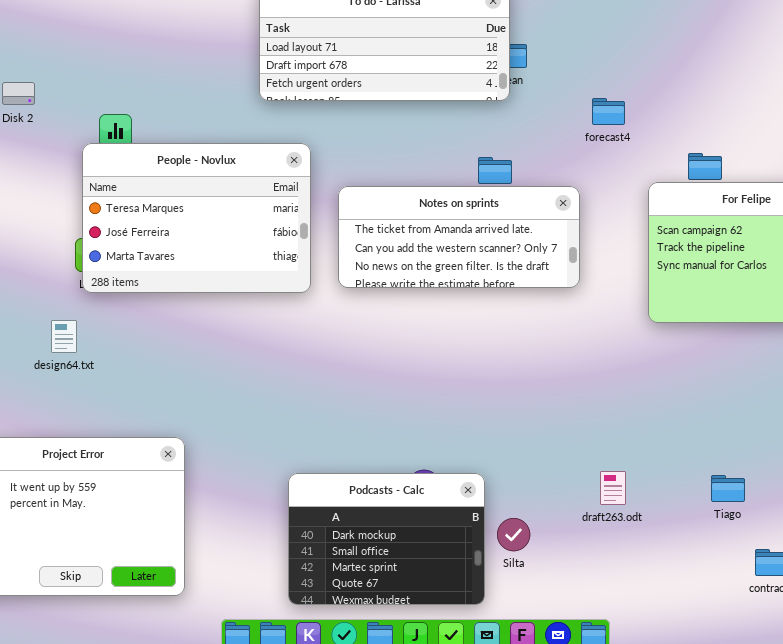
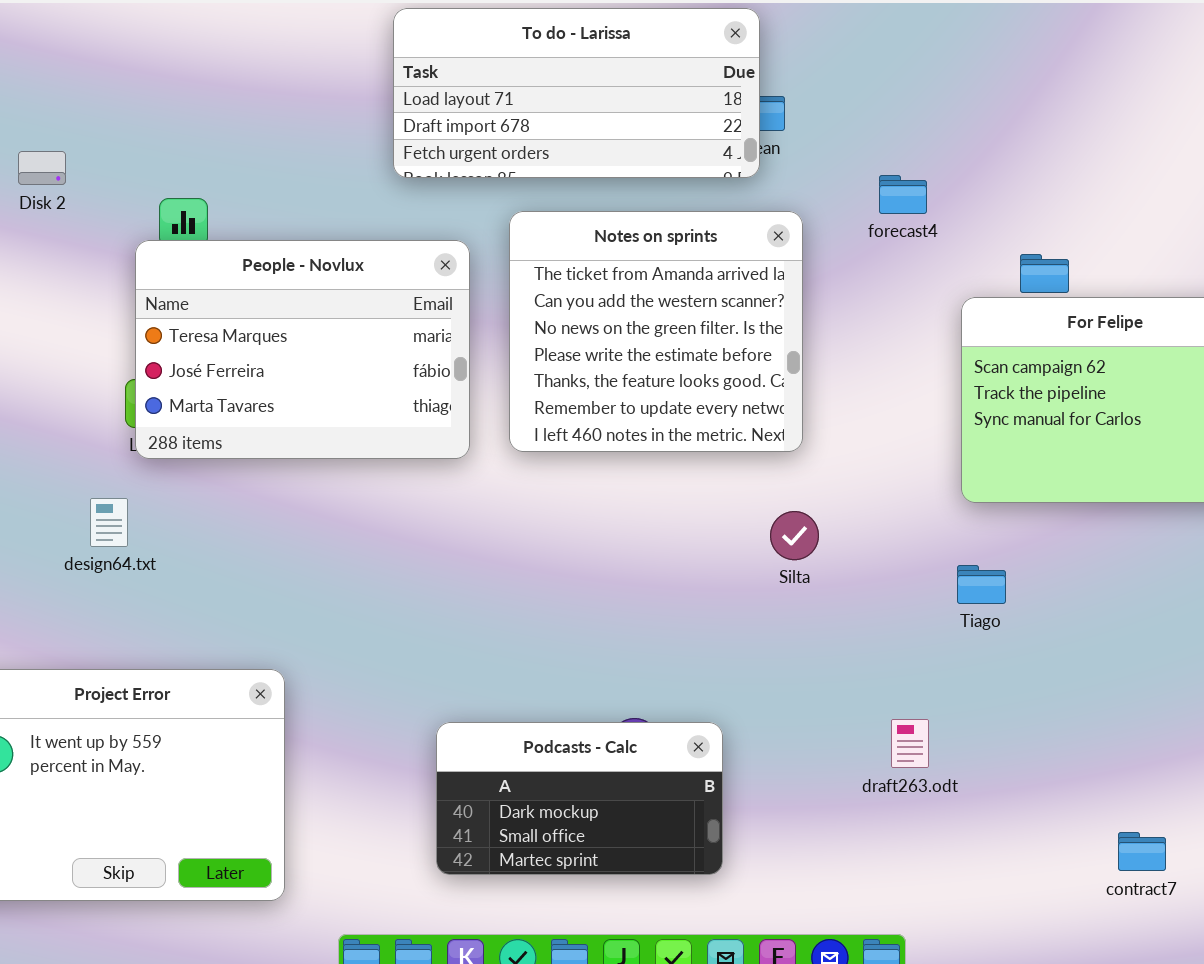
Notes on sprints: [338,186,580,288] -> [509,211,803,452], resized
Podcasts - Calc: [288,473,485,605] -> [436,722,723,875], resized
Tiago: [711,475,745,502] -> [957,565,1006,604], moved
Silta: [497,518,530,551] -> [770,511,819,560], moved

